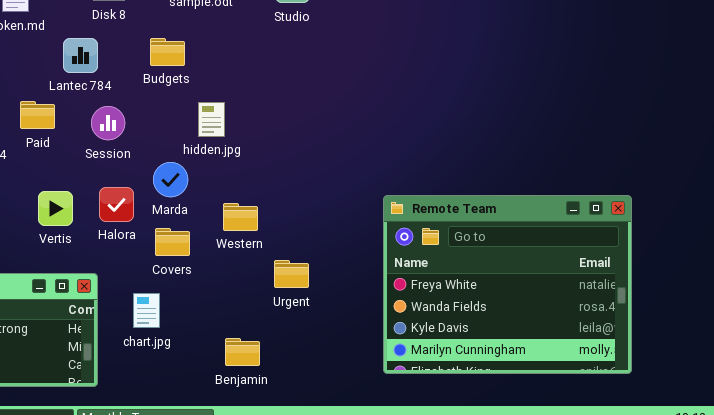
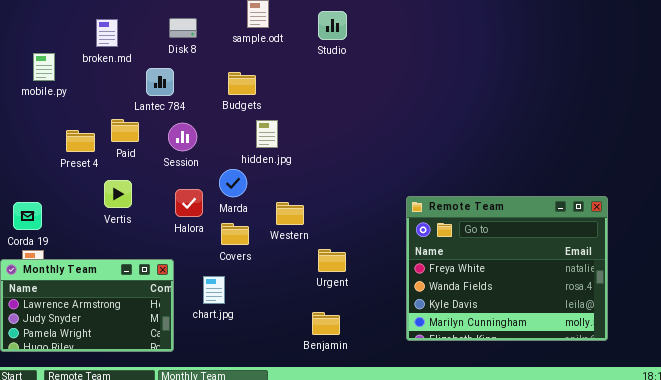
Budgets: [150,38,185,66] -> [228,72,256,95], moved
Vertis: [38,191,73,226] -> [104,180,132,208], moved
Benjamin: [225,338,260,366] -> [312,312,340,335], moved

